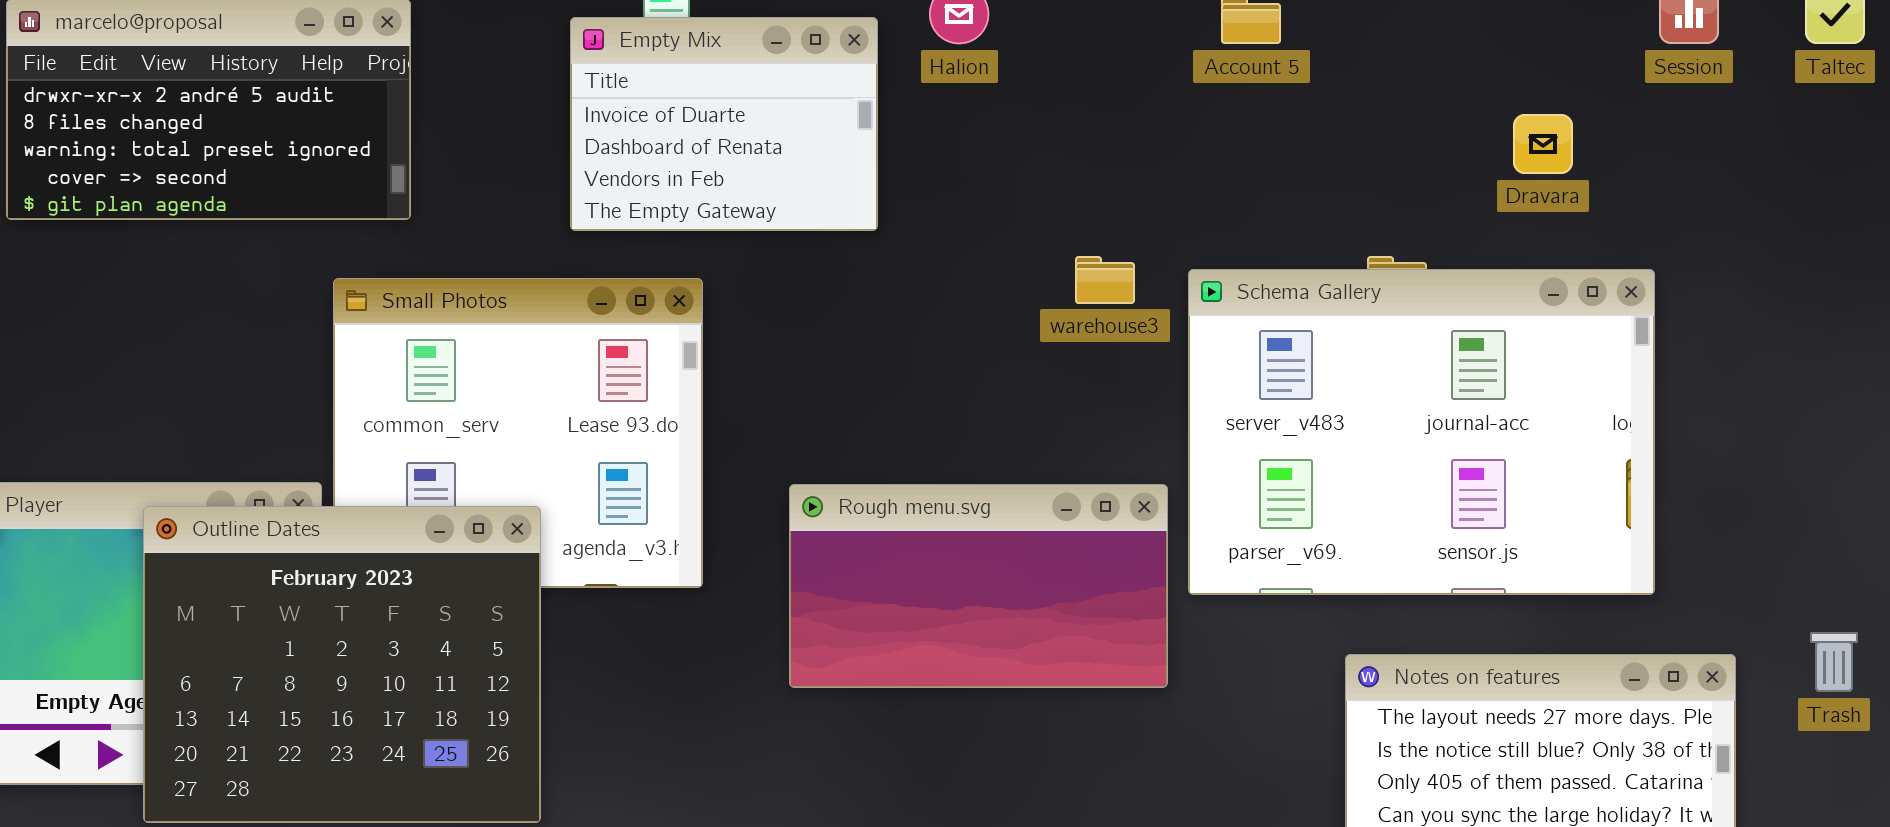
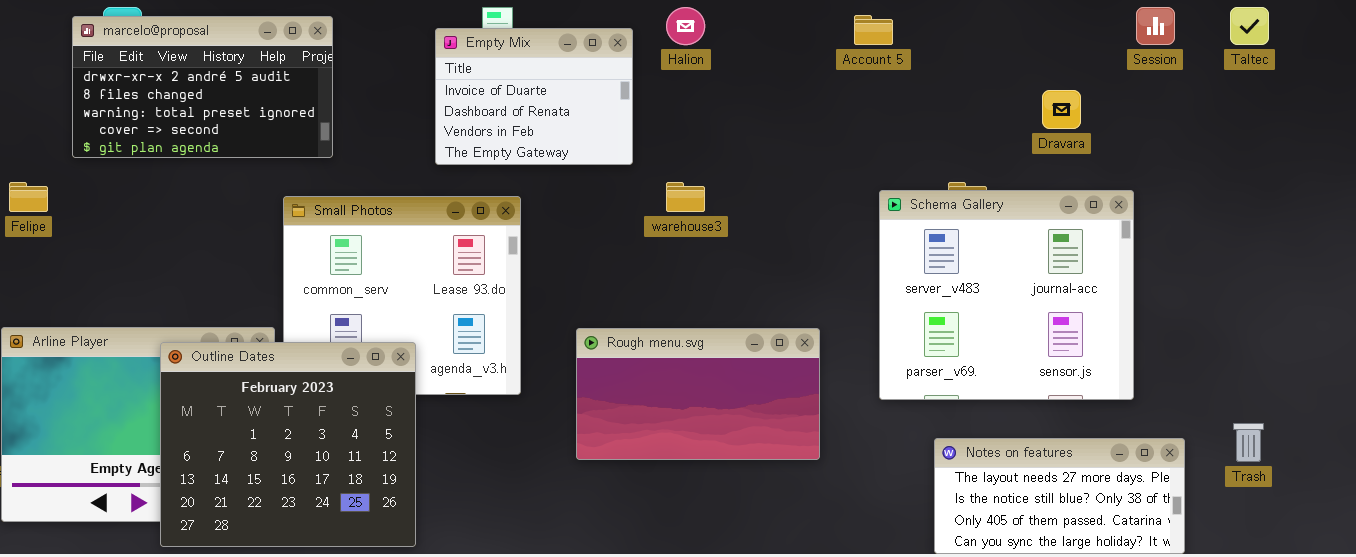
warehouse3: [1075,256,1135,304] -> [666,182,705,212], moved
Schema Gallery: [1188,269,1655,595] -> [879,190,1134,400], resized

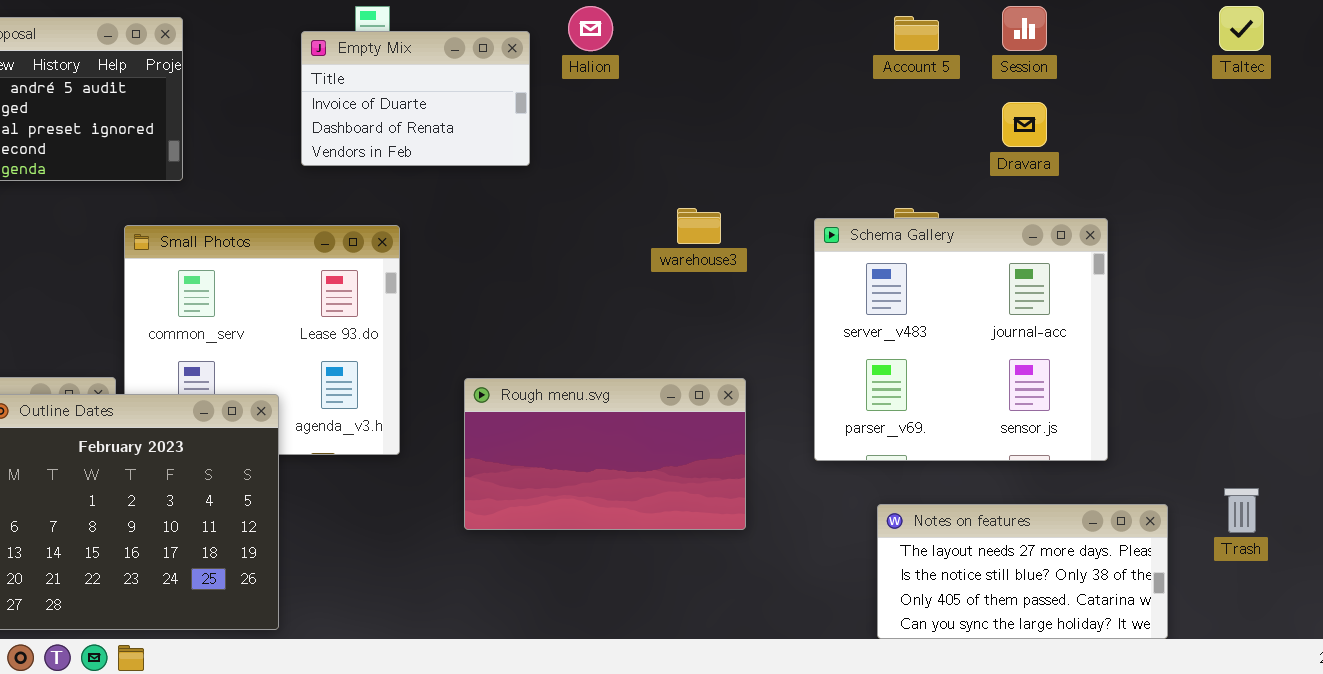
Session: [1136,7,1175,45] -> [1002,6,1047,51], moved
Account 5: [854,15,893,45] -> [894,16,939,51], moved
Empty Mix: [435,28,633,165] -> [301,31,530,166], resized
warehouse3: [666,182,705,212] -> [677,208,721,244], moved

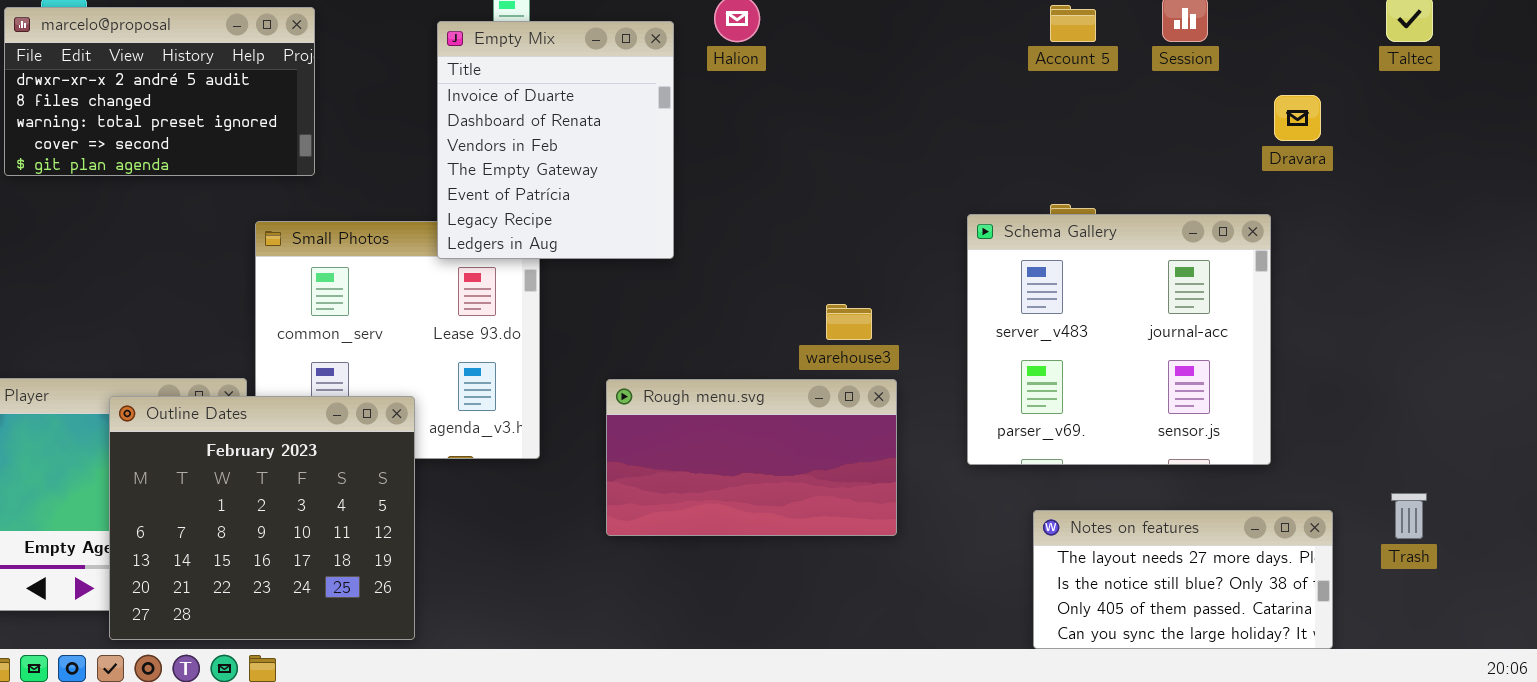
Empty Mix: [301,31,530,166] -> [437,21,674,259], resized
Dravara: [1002,102,1047,147] -> [1274,95,1321,141], moved
warehouse3: [677,208,721,244] -> [826,304,872,340], moved

